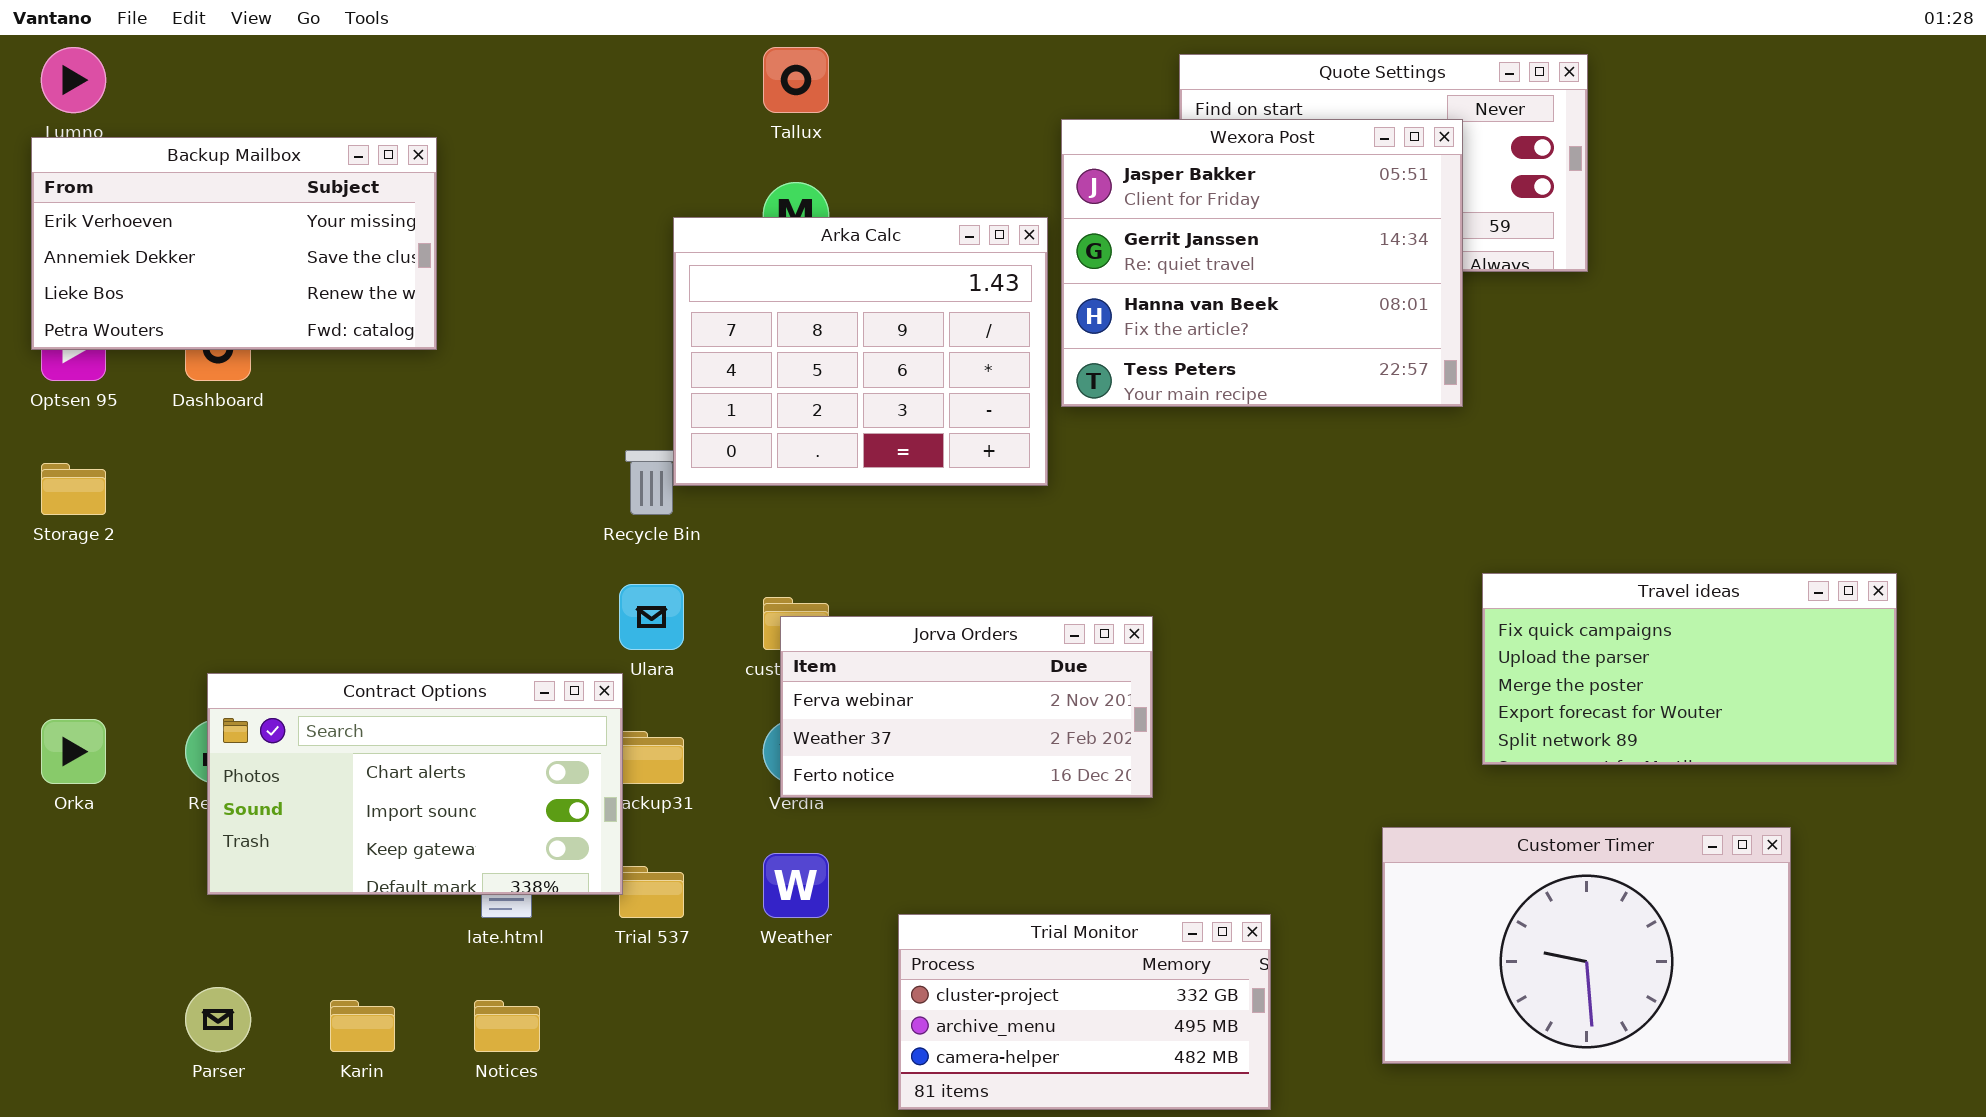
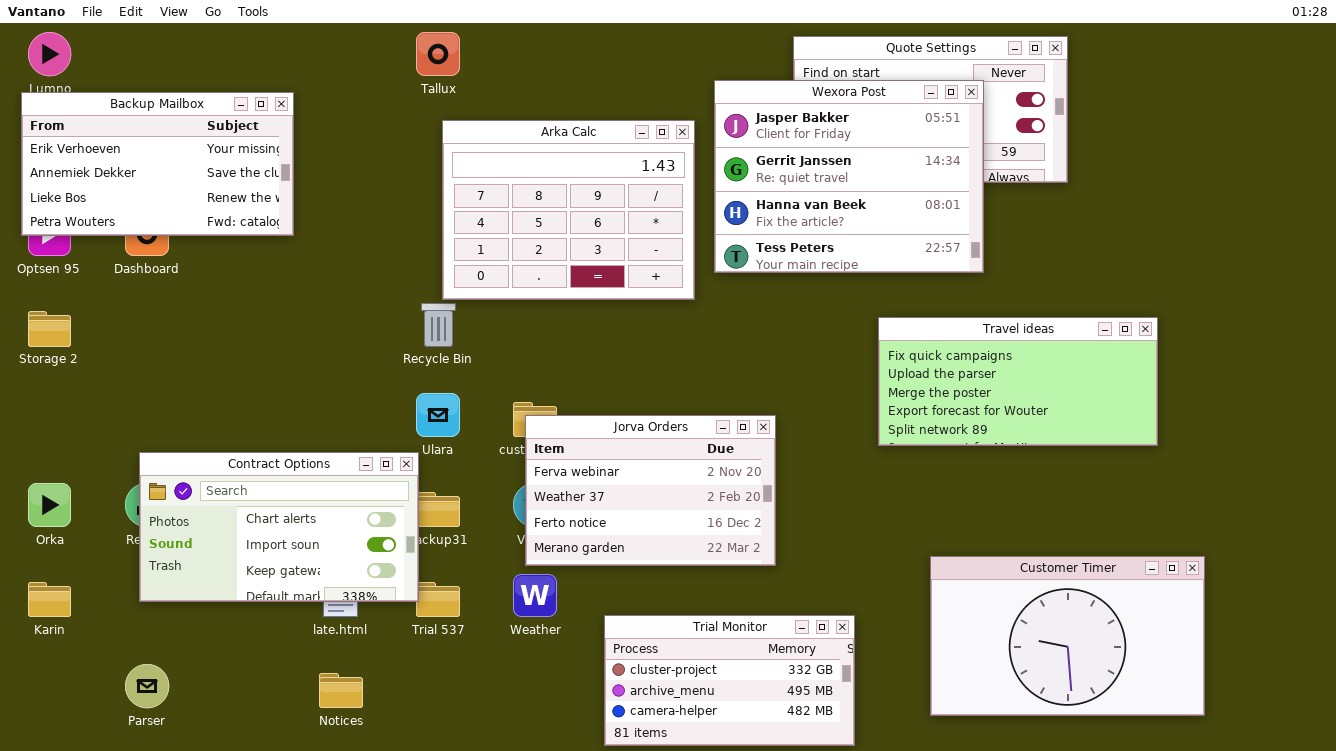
Tallux: [763,47,829,113] -> [416,32,460,76], moved
Arka Calc: [673,217,1048,486] -> [442,120,695,300], moved
Travel ideas: [1482,573,1897,765] -> [878,317,1158,446], moved
Jorva Orders: [780,616,1153,798] -> [525,415,776,566], resized
Karin: [330,1000,395,1052] -> [28,582,71,617], moved

